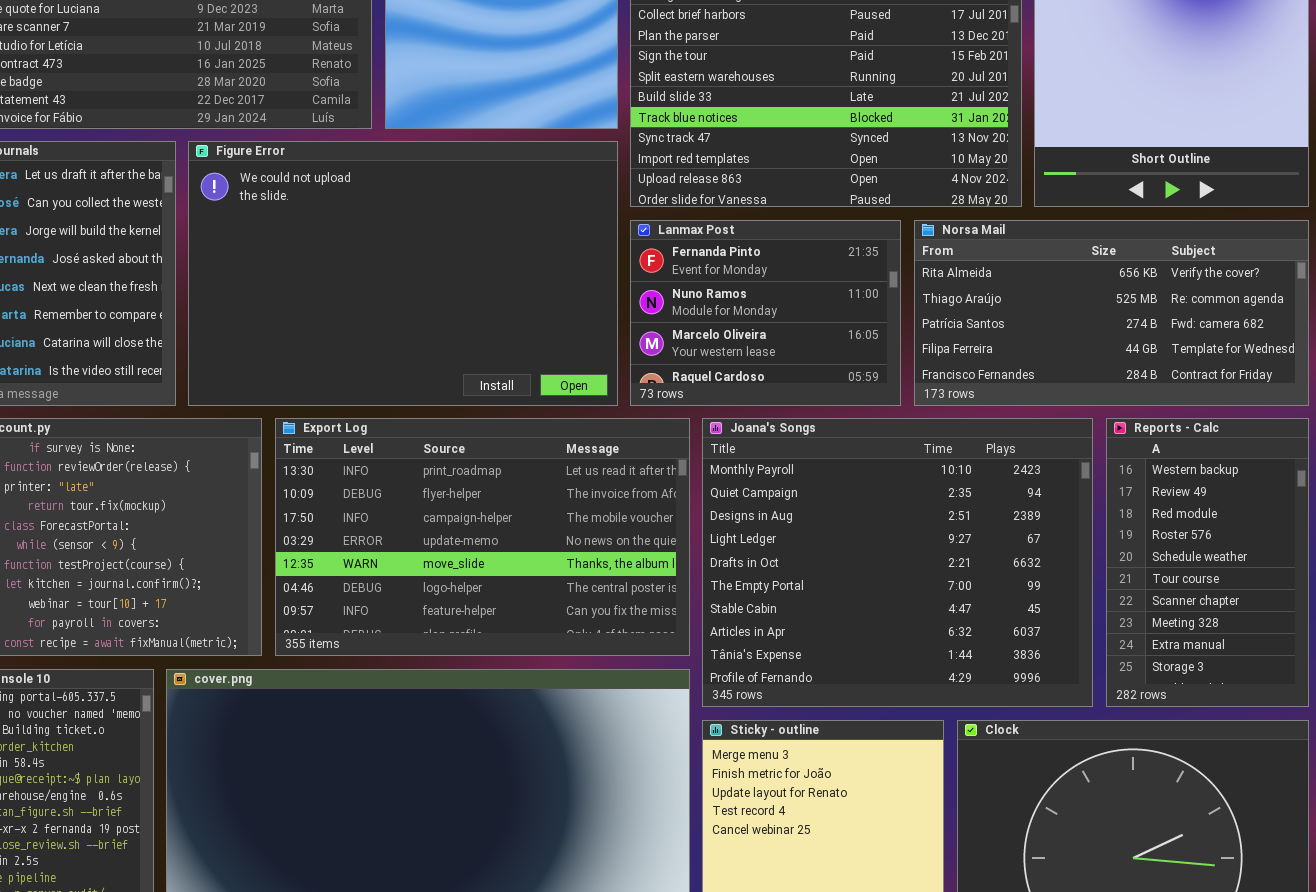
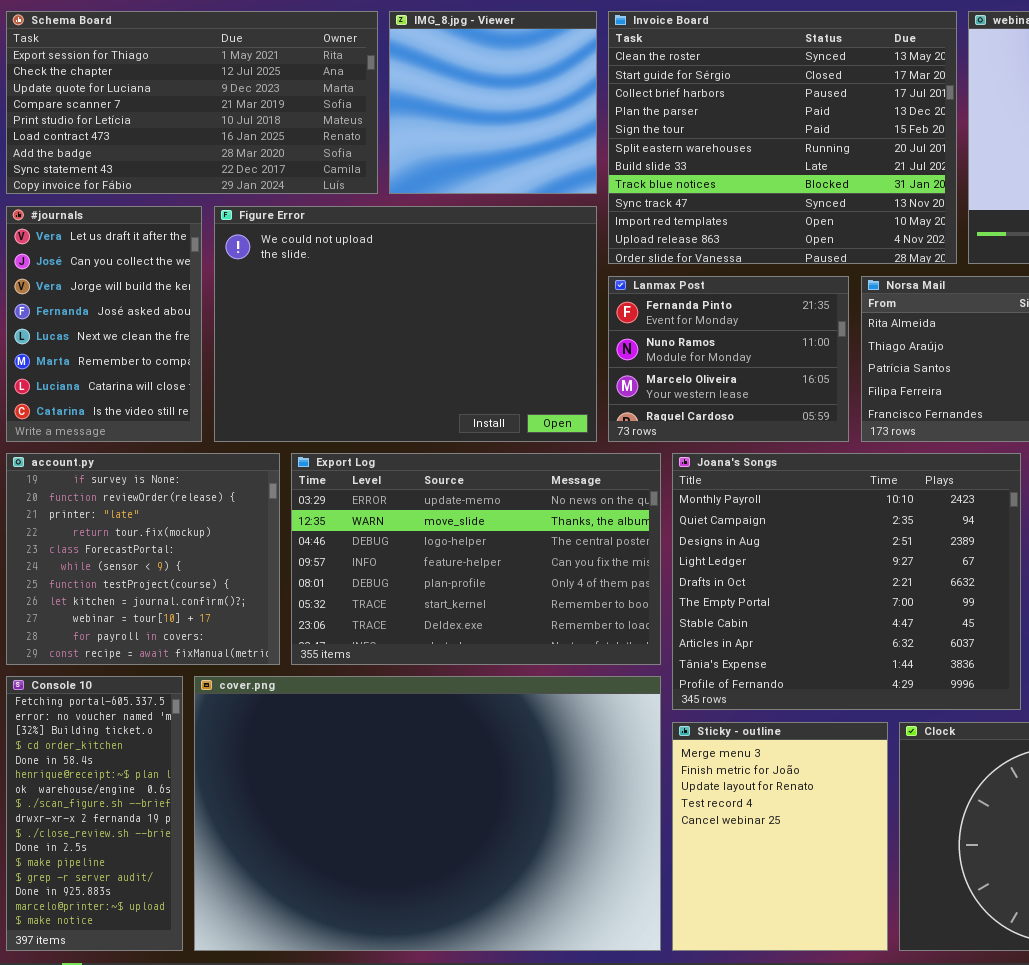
Export Log: [275,418,690,656] -> [291,453,661,665], scrolled down 3 rows

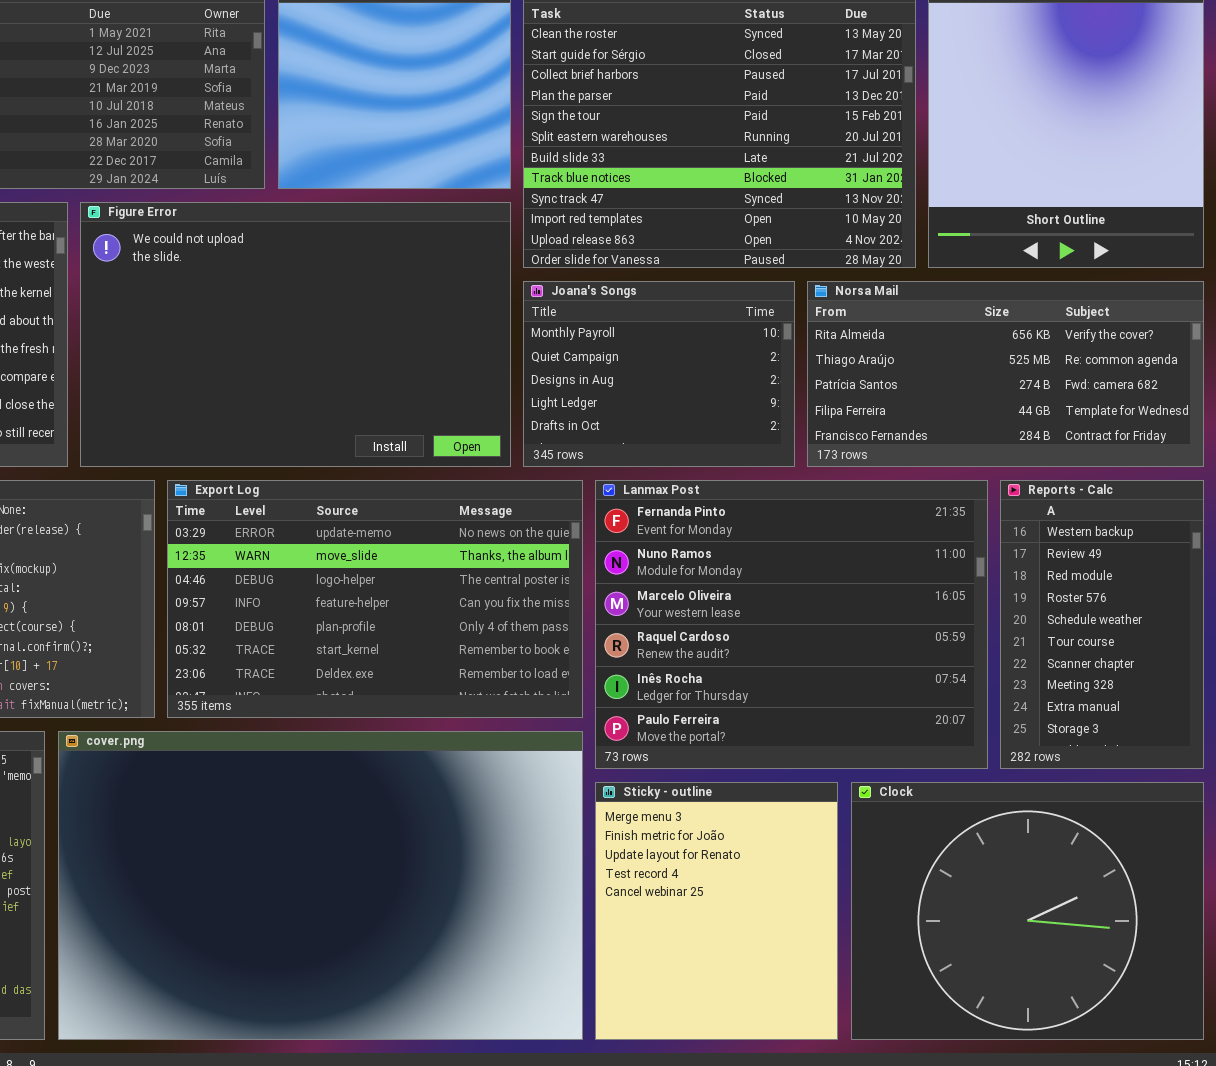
Lanmax Post: [608,276,849,442] -> [595,480,988,769], moved, resized
Joana's Songs: [672,453,1021,710] -> [523,281,795,467], moved, resized

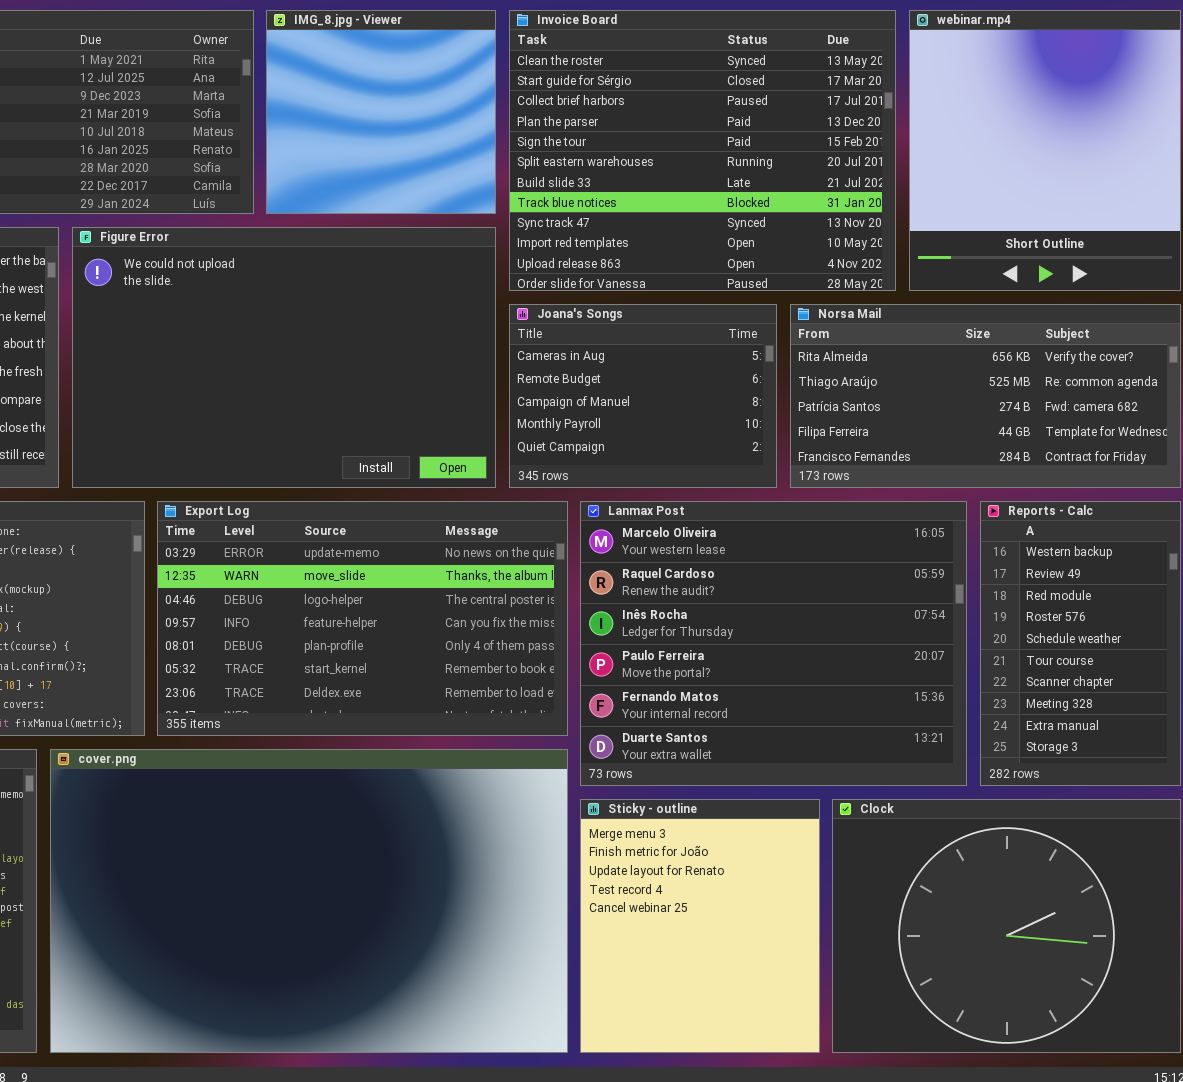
Joana's Songs: [523,281,795,467] -> [509,304,777,488], scrolled up 3 rows
Lanmax Post: [595,480,988,769] -> [580,501,967,786], scrolled down 2 rows

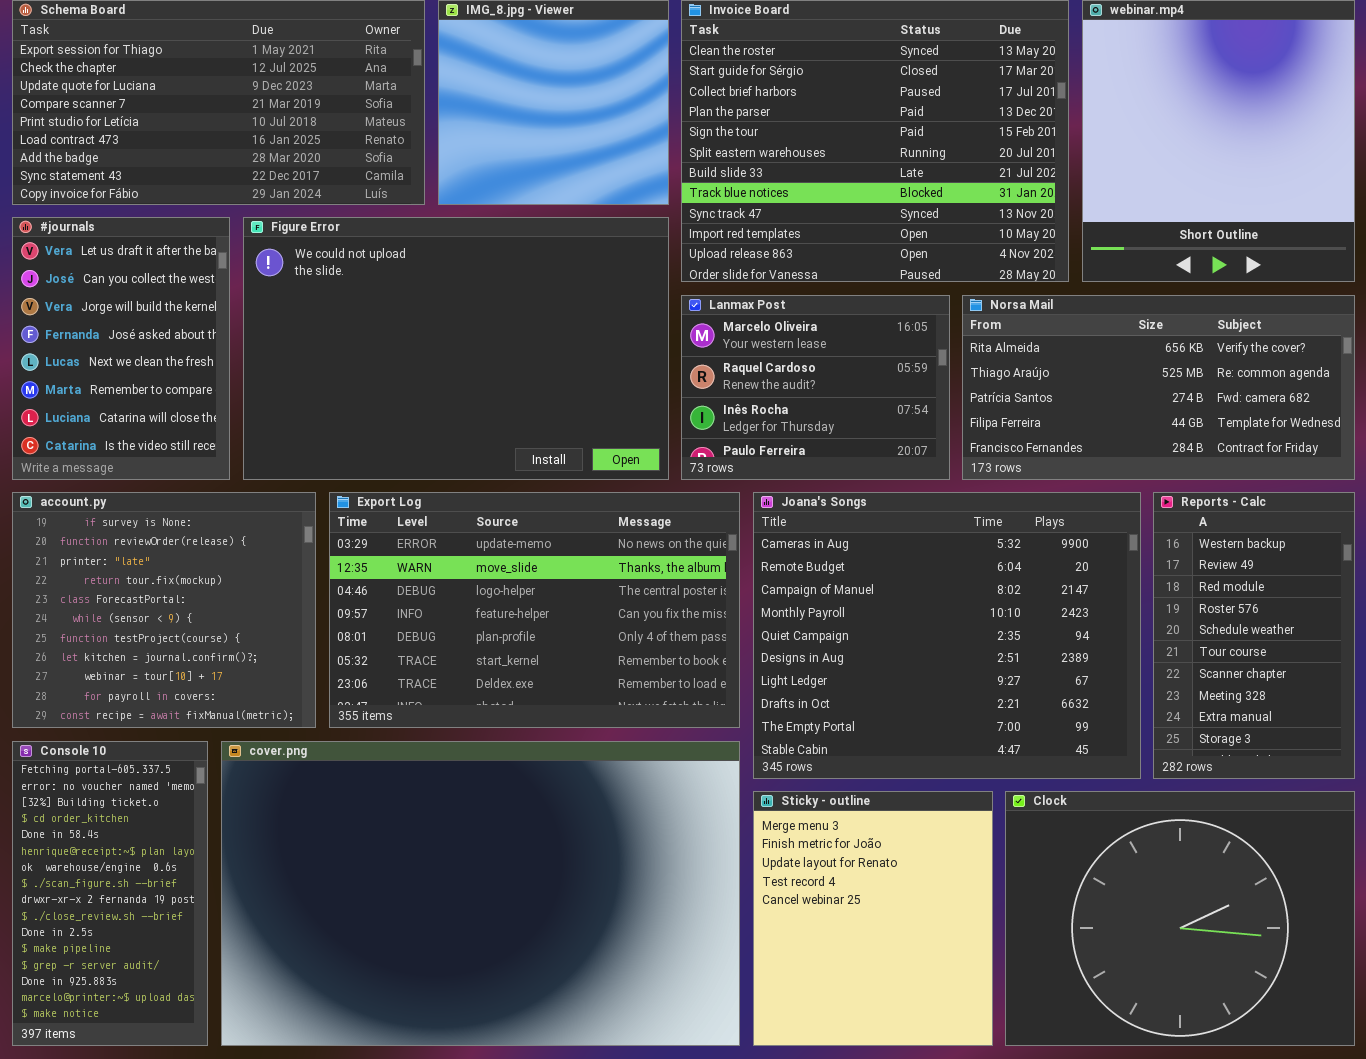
Joana's Songs: [509,304,777,488] -> [753,492,1141,779], moved, resized
Lanmax Post: [580,501,967,786] -> [681,295,950,480], moved, resized

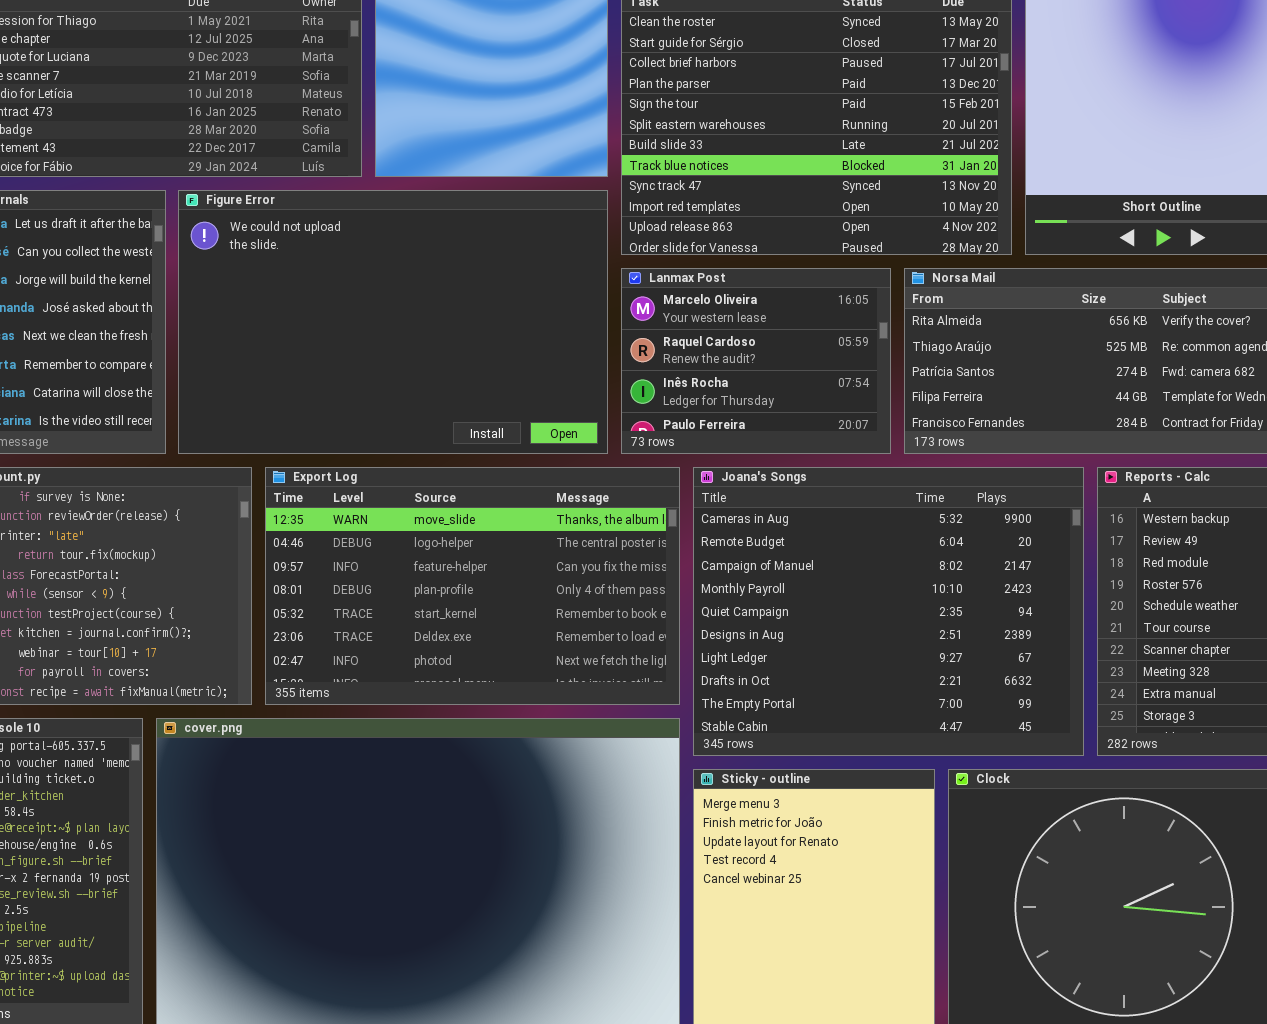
Export Log: [329,492,740,728] -> [265,467,680,705], scrolled down 1 row

